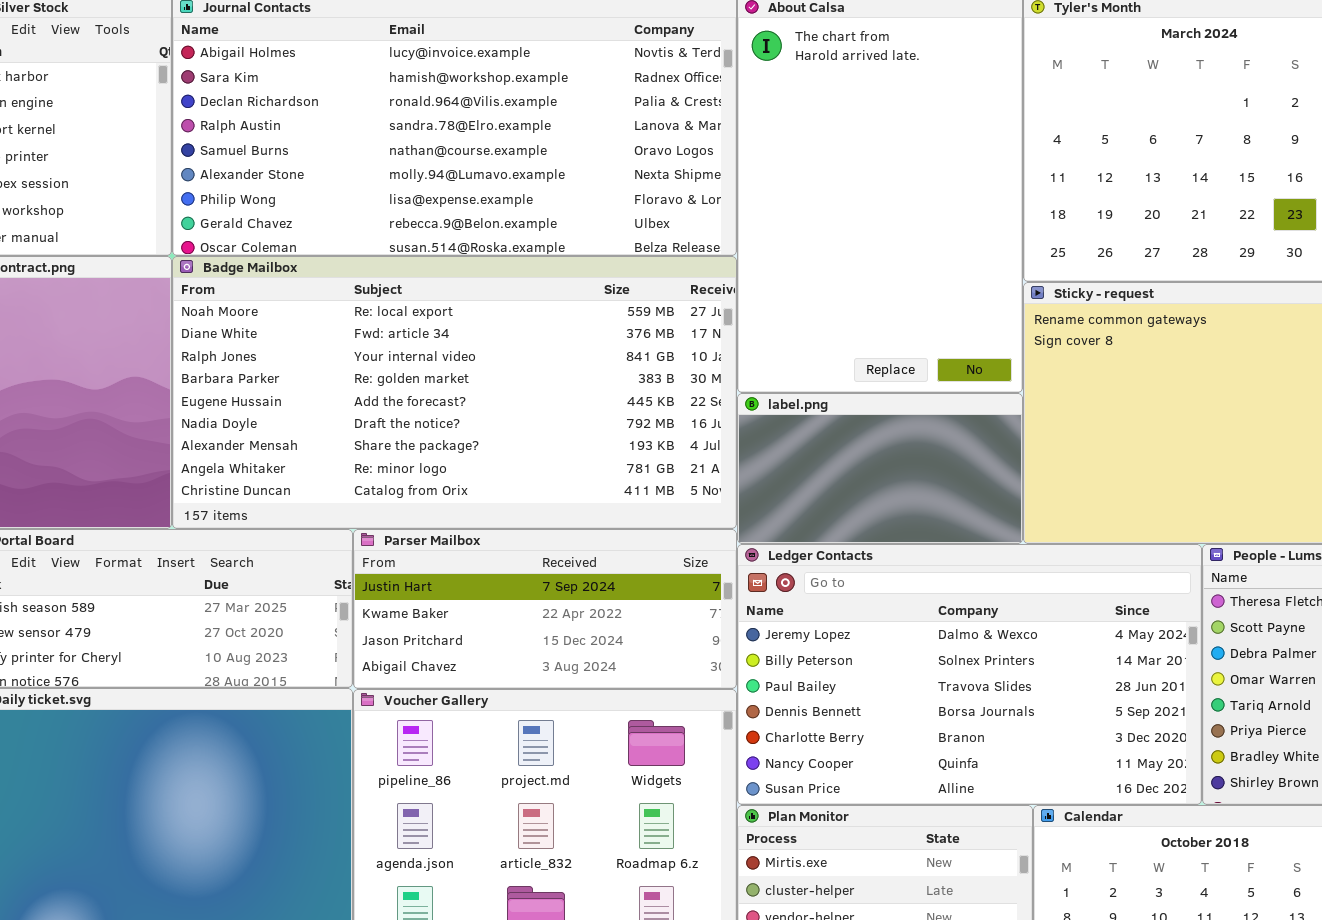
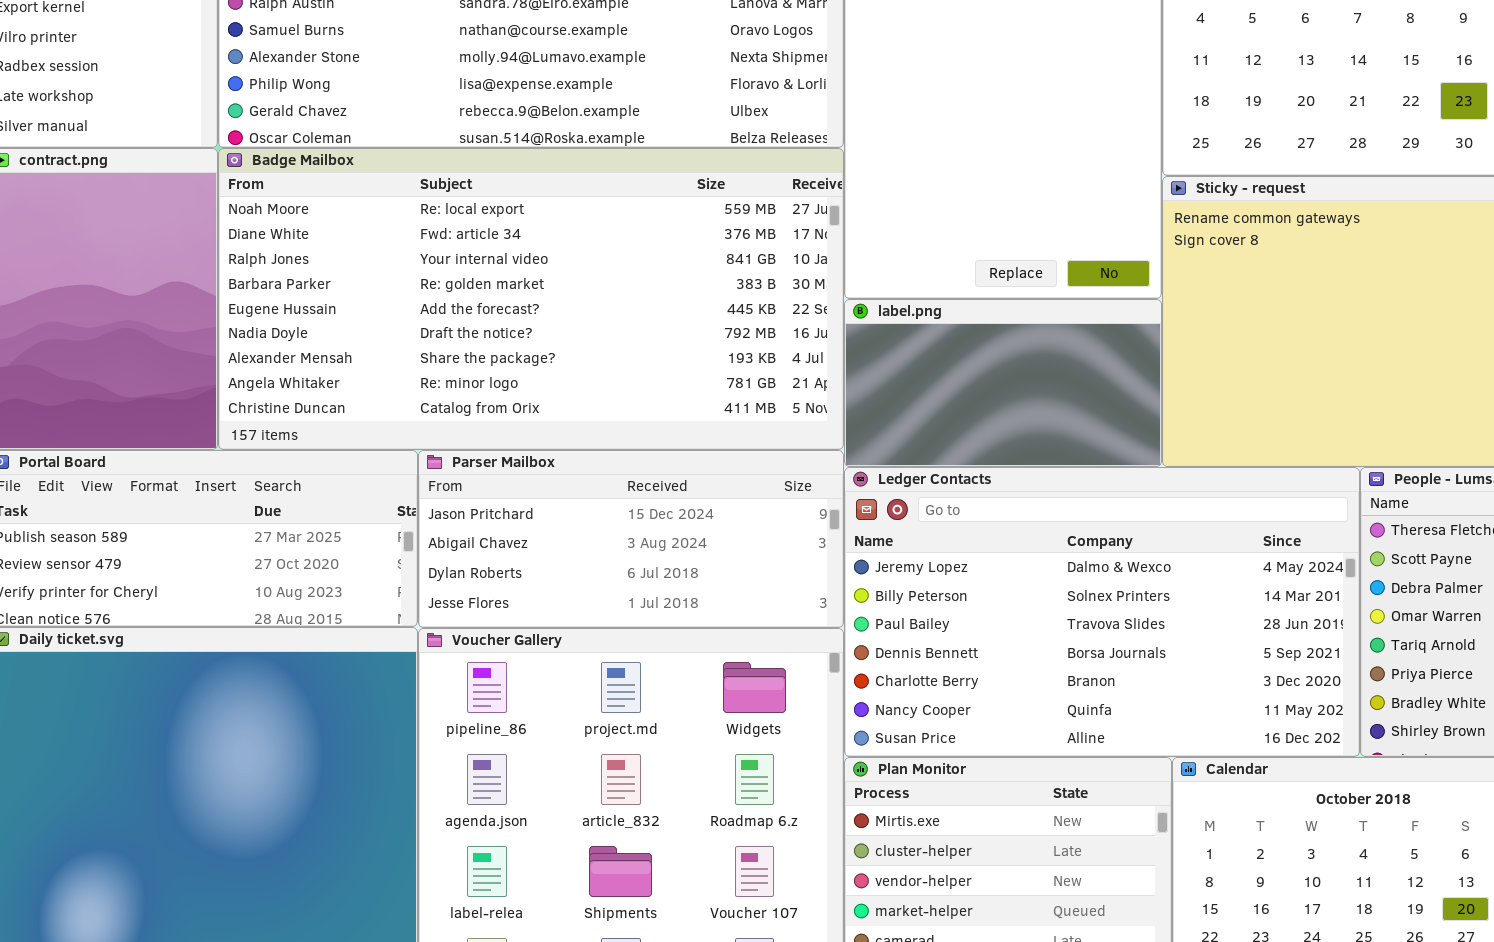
Parser Mailbox: [353,529,737,689] -> [418,450,844,628], scrolled down 2 rows

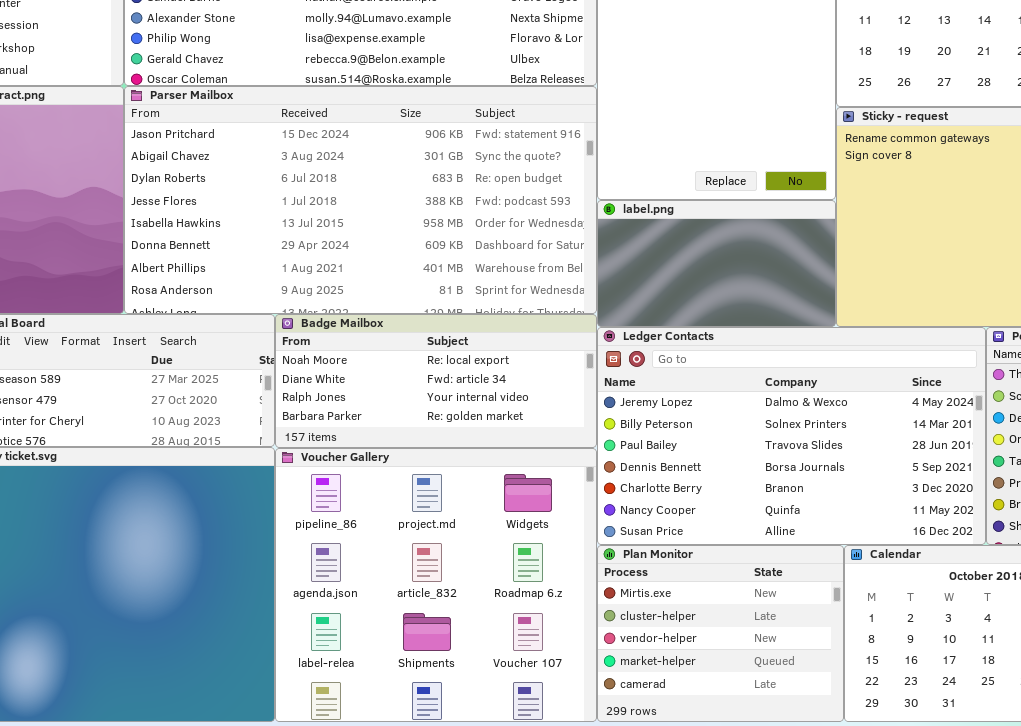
Badge Mailbox: [218,148,844,450] -> [275,314,597,448], moved, resized
Parser Mailbox: [418,450,844,628] -> [124,86,597,314], moved, resized

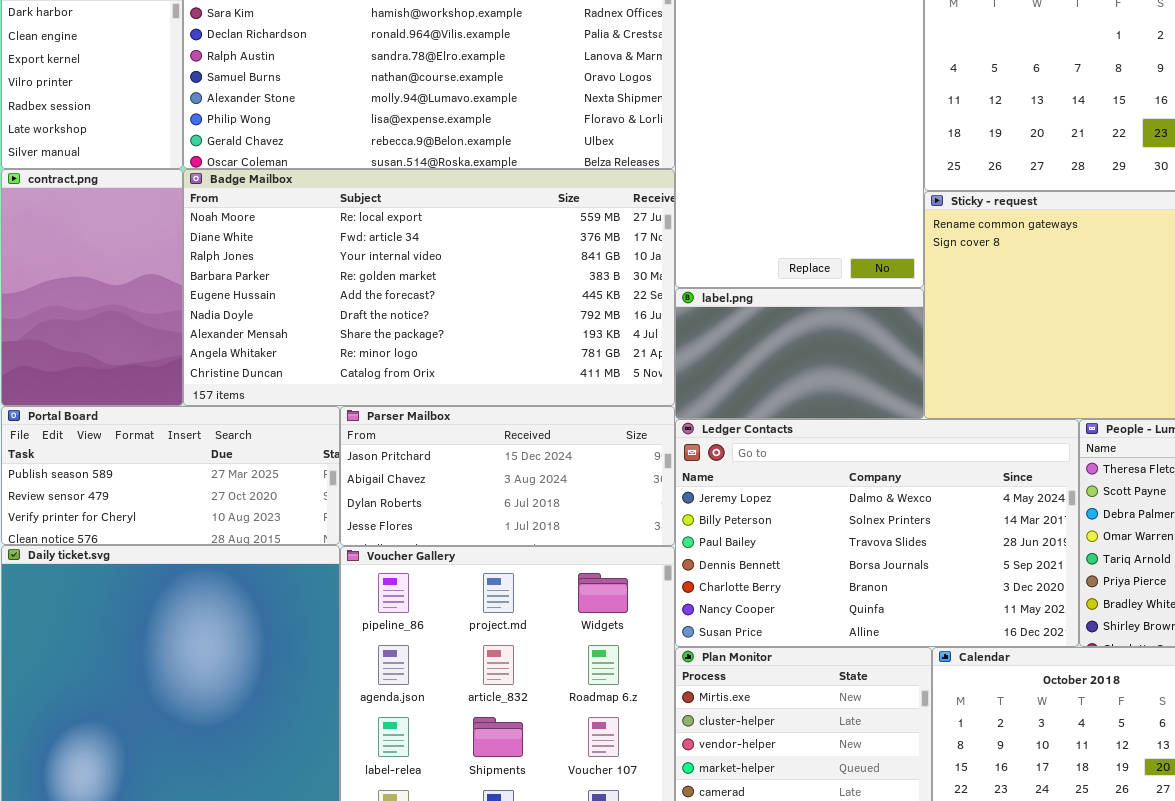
Parser Mailbox: [124,86,597,314] -> [340,406,675,546], moved, resized
Badge Mailbox: [275,314,597,448] -> [183,169,675,406], moved, resized

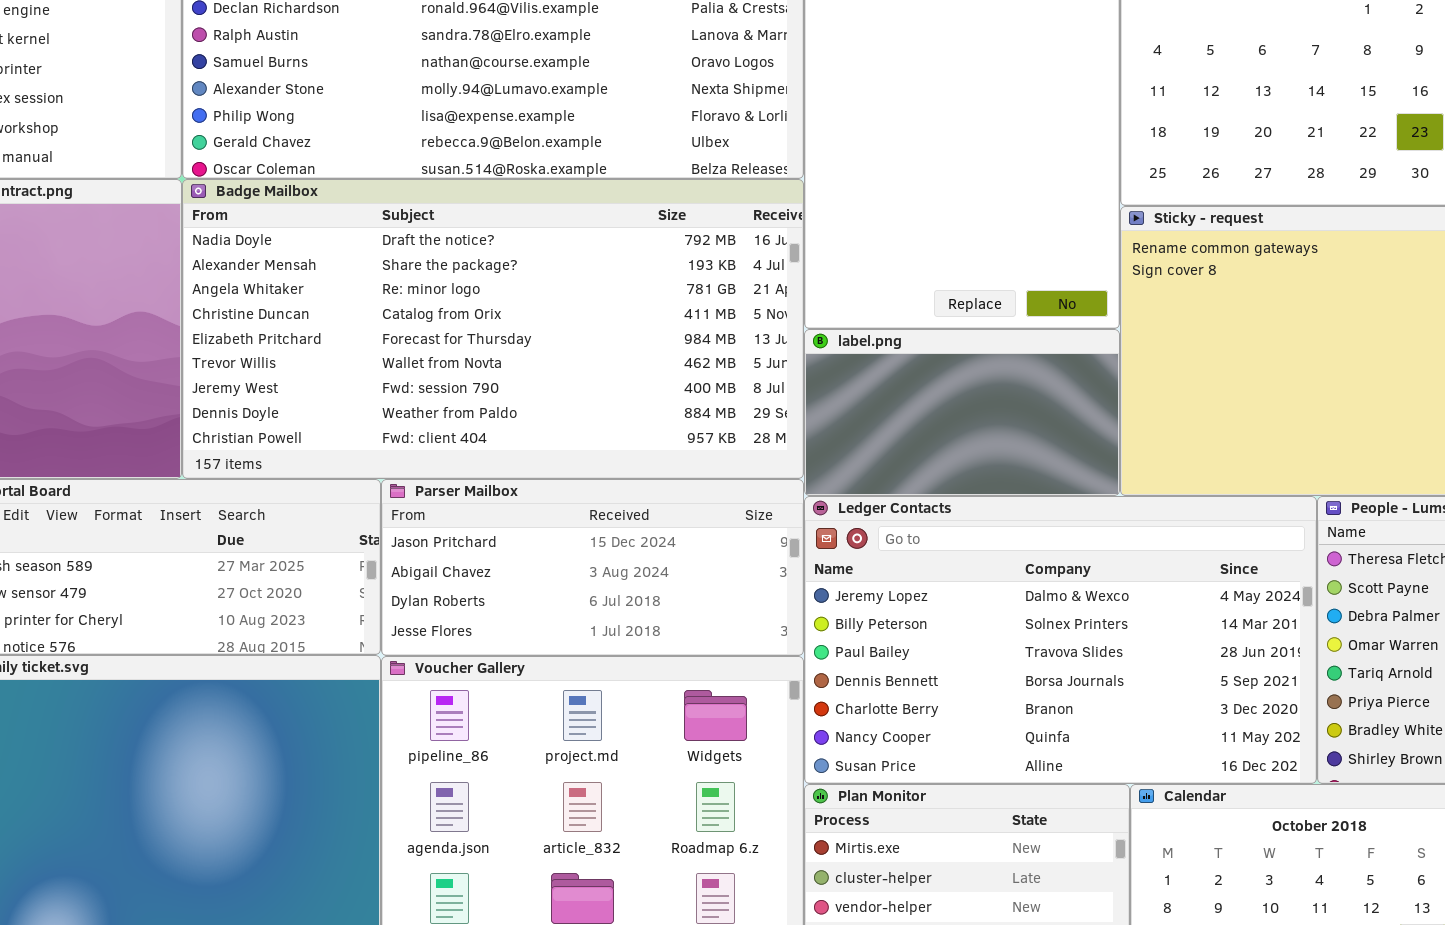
Badge Mailbox: [183,169,675,406] -> [182,179,804,479], scrolled down 5 rows

